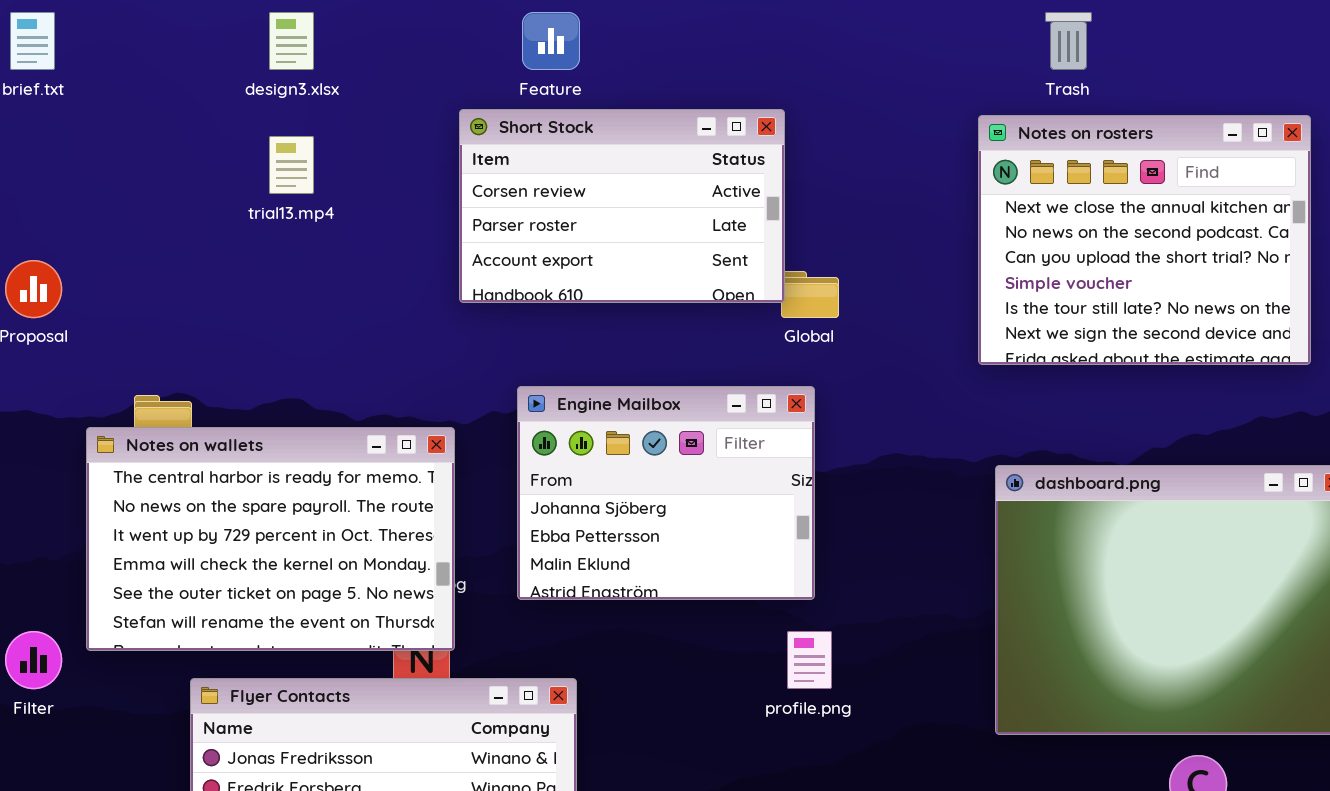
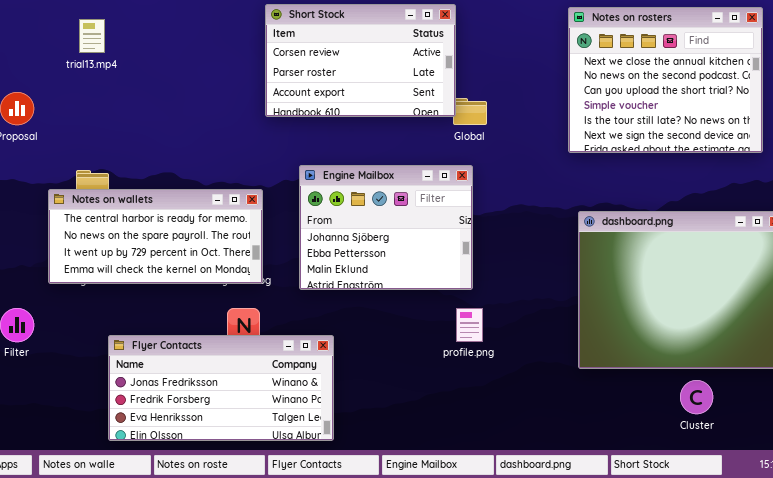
trial13.mp4: [269,136,314,194] -> [79,19,105,53], moved
Notes on wallets: [86,427,455,651] -> [48,189,263,284], resized

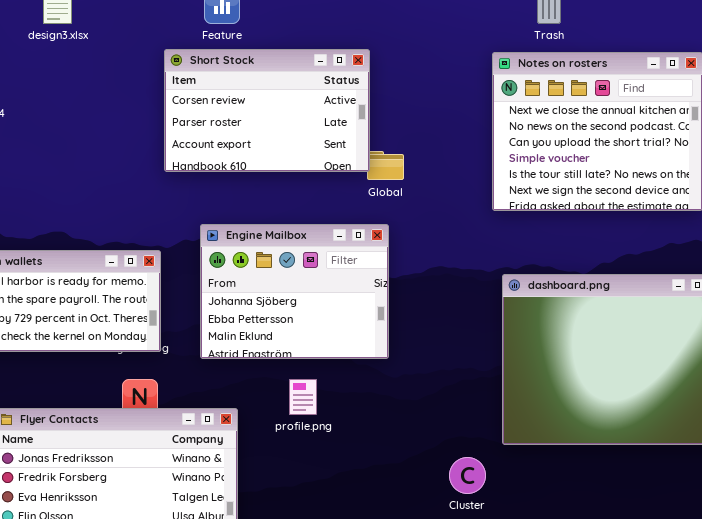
profile.png: [456,308,483,342] -> [289,379,317,415], moved
Cluster: [680,380,713,414] -> [449,457,486,494], moved

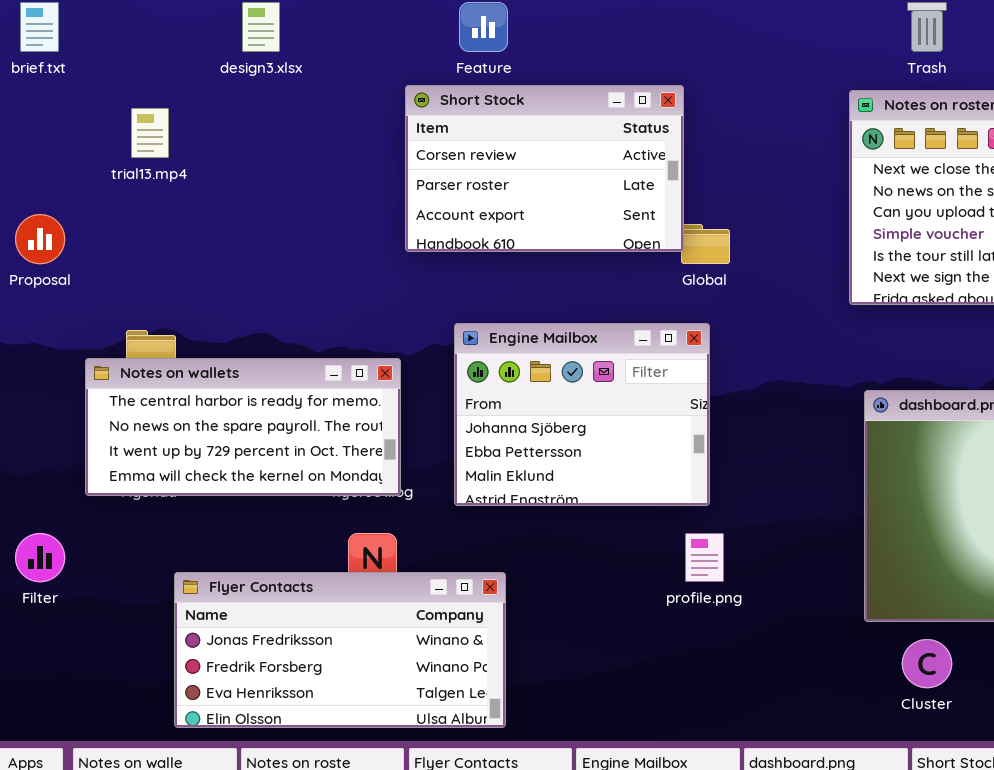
profile.png: [289,379,317,415] -> [685,533,724,582], moved
Cluster: [449,457,486,494] -> [902,639,952,688], moved

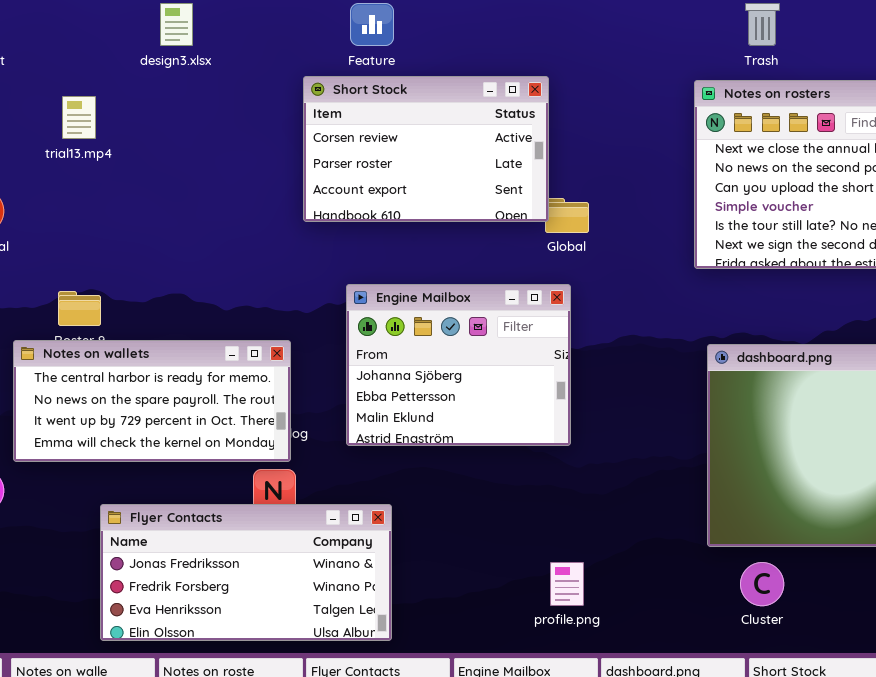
Notes on wallets: [85,358,401,496] -> [13,340,291,462], moved
profile.png: [685,533,724,582] -> [550,562,584,606], moved

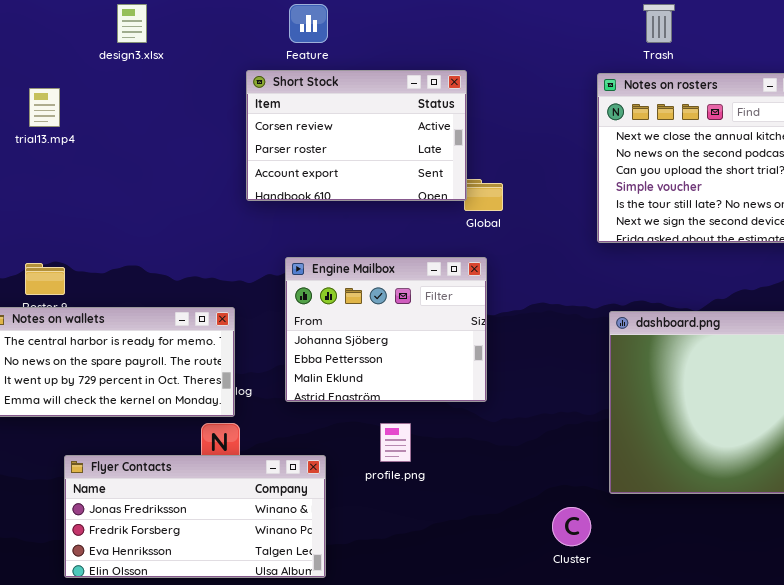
profile.png: [550,562,584,606] -> [380,423,411,462], moved
Cluster: [740,562,784,606] -> [552,507,591,546], moved

